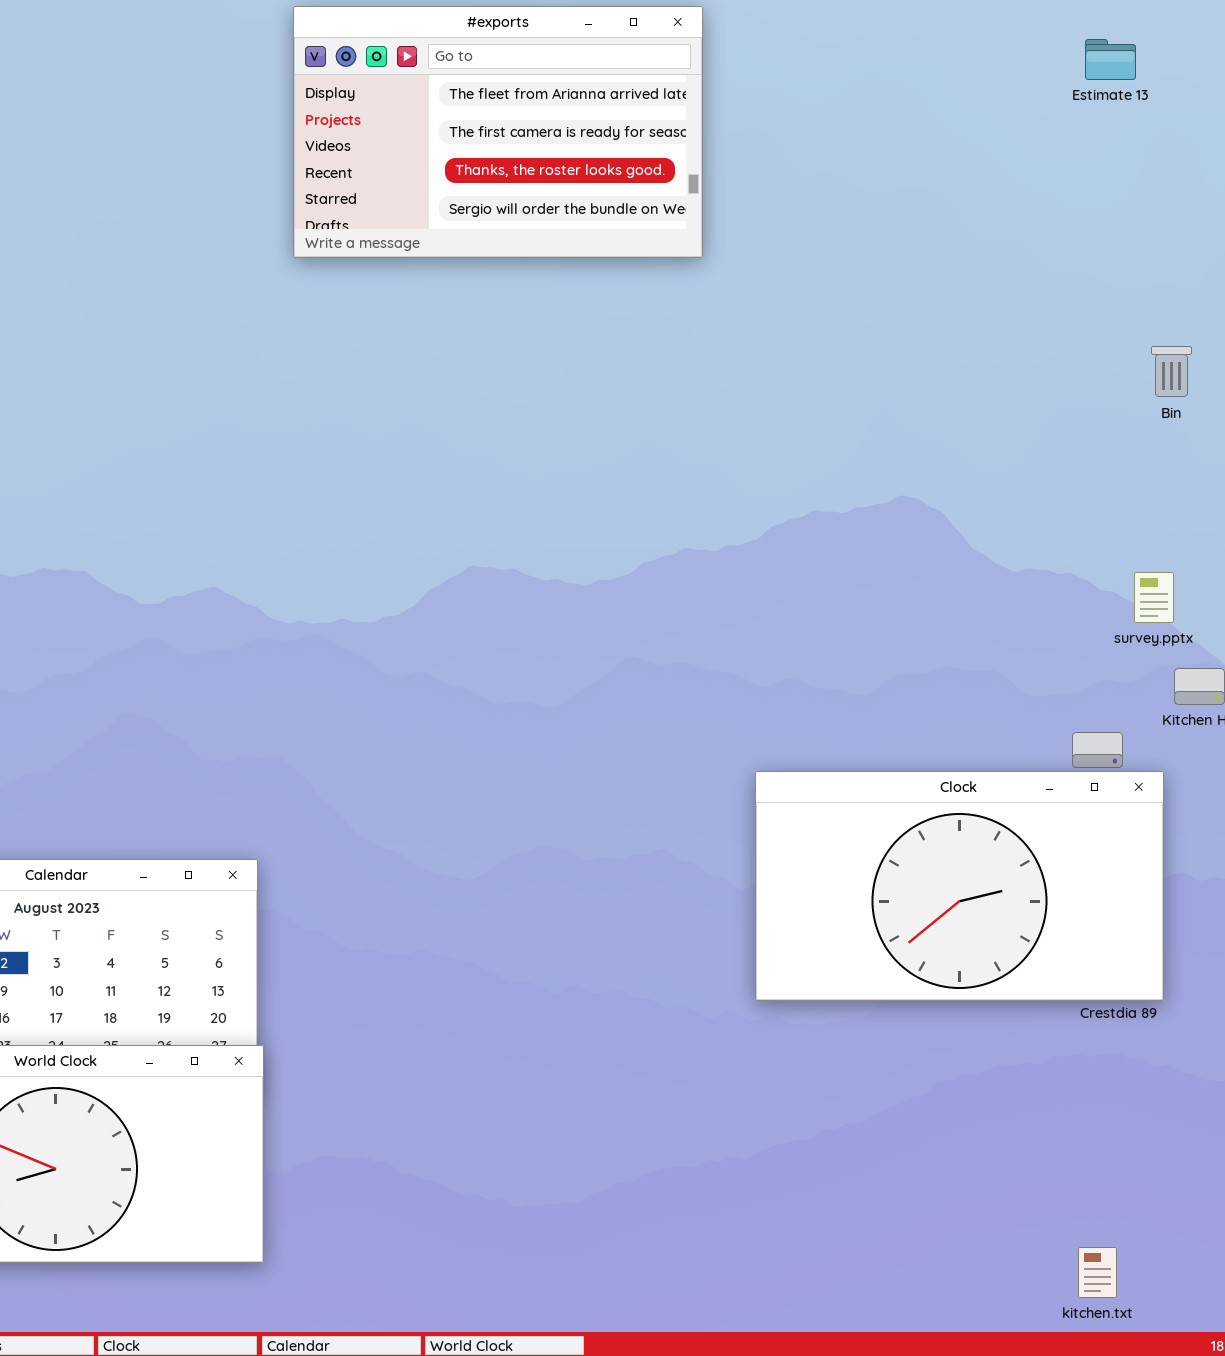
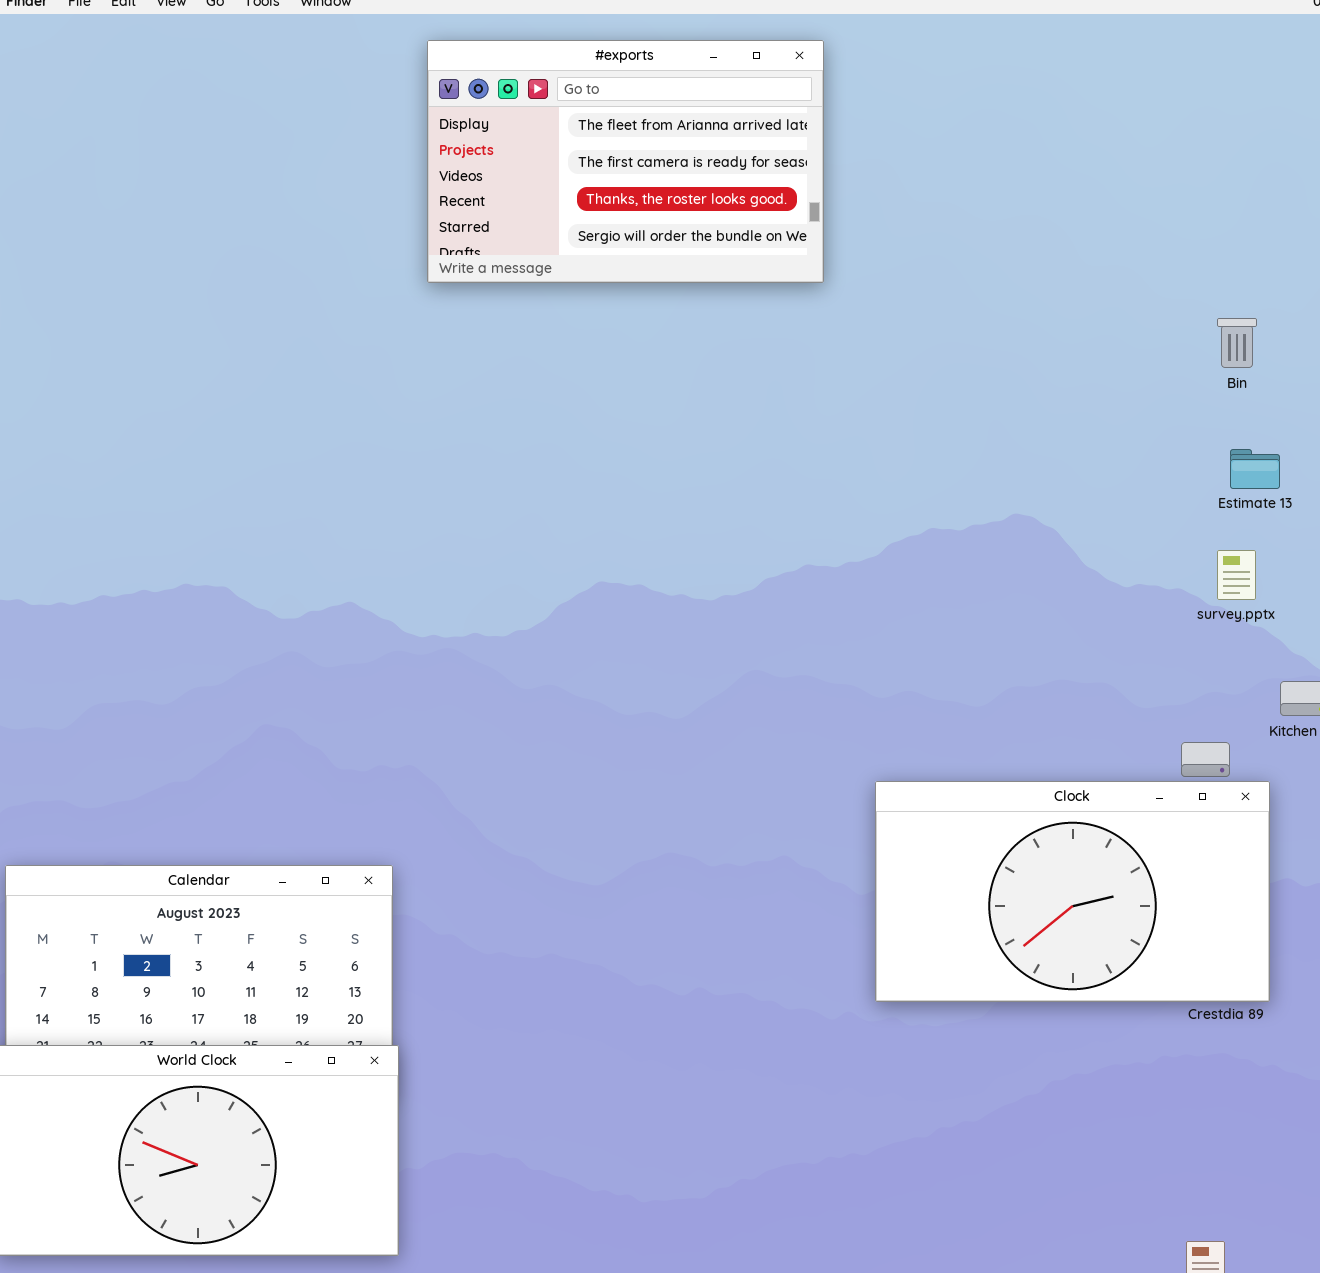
Estimate 13: [1085,39,1136,80] -> [1230,449,1280,489], moved
Bin: [1151,346,1192,397] -> [1217,318,1257,368], moved
survey.pptx: [1134,572,1174,623] -> [1217,550,1256,600], moved

